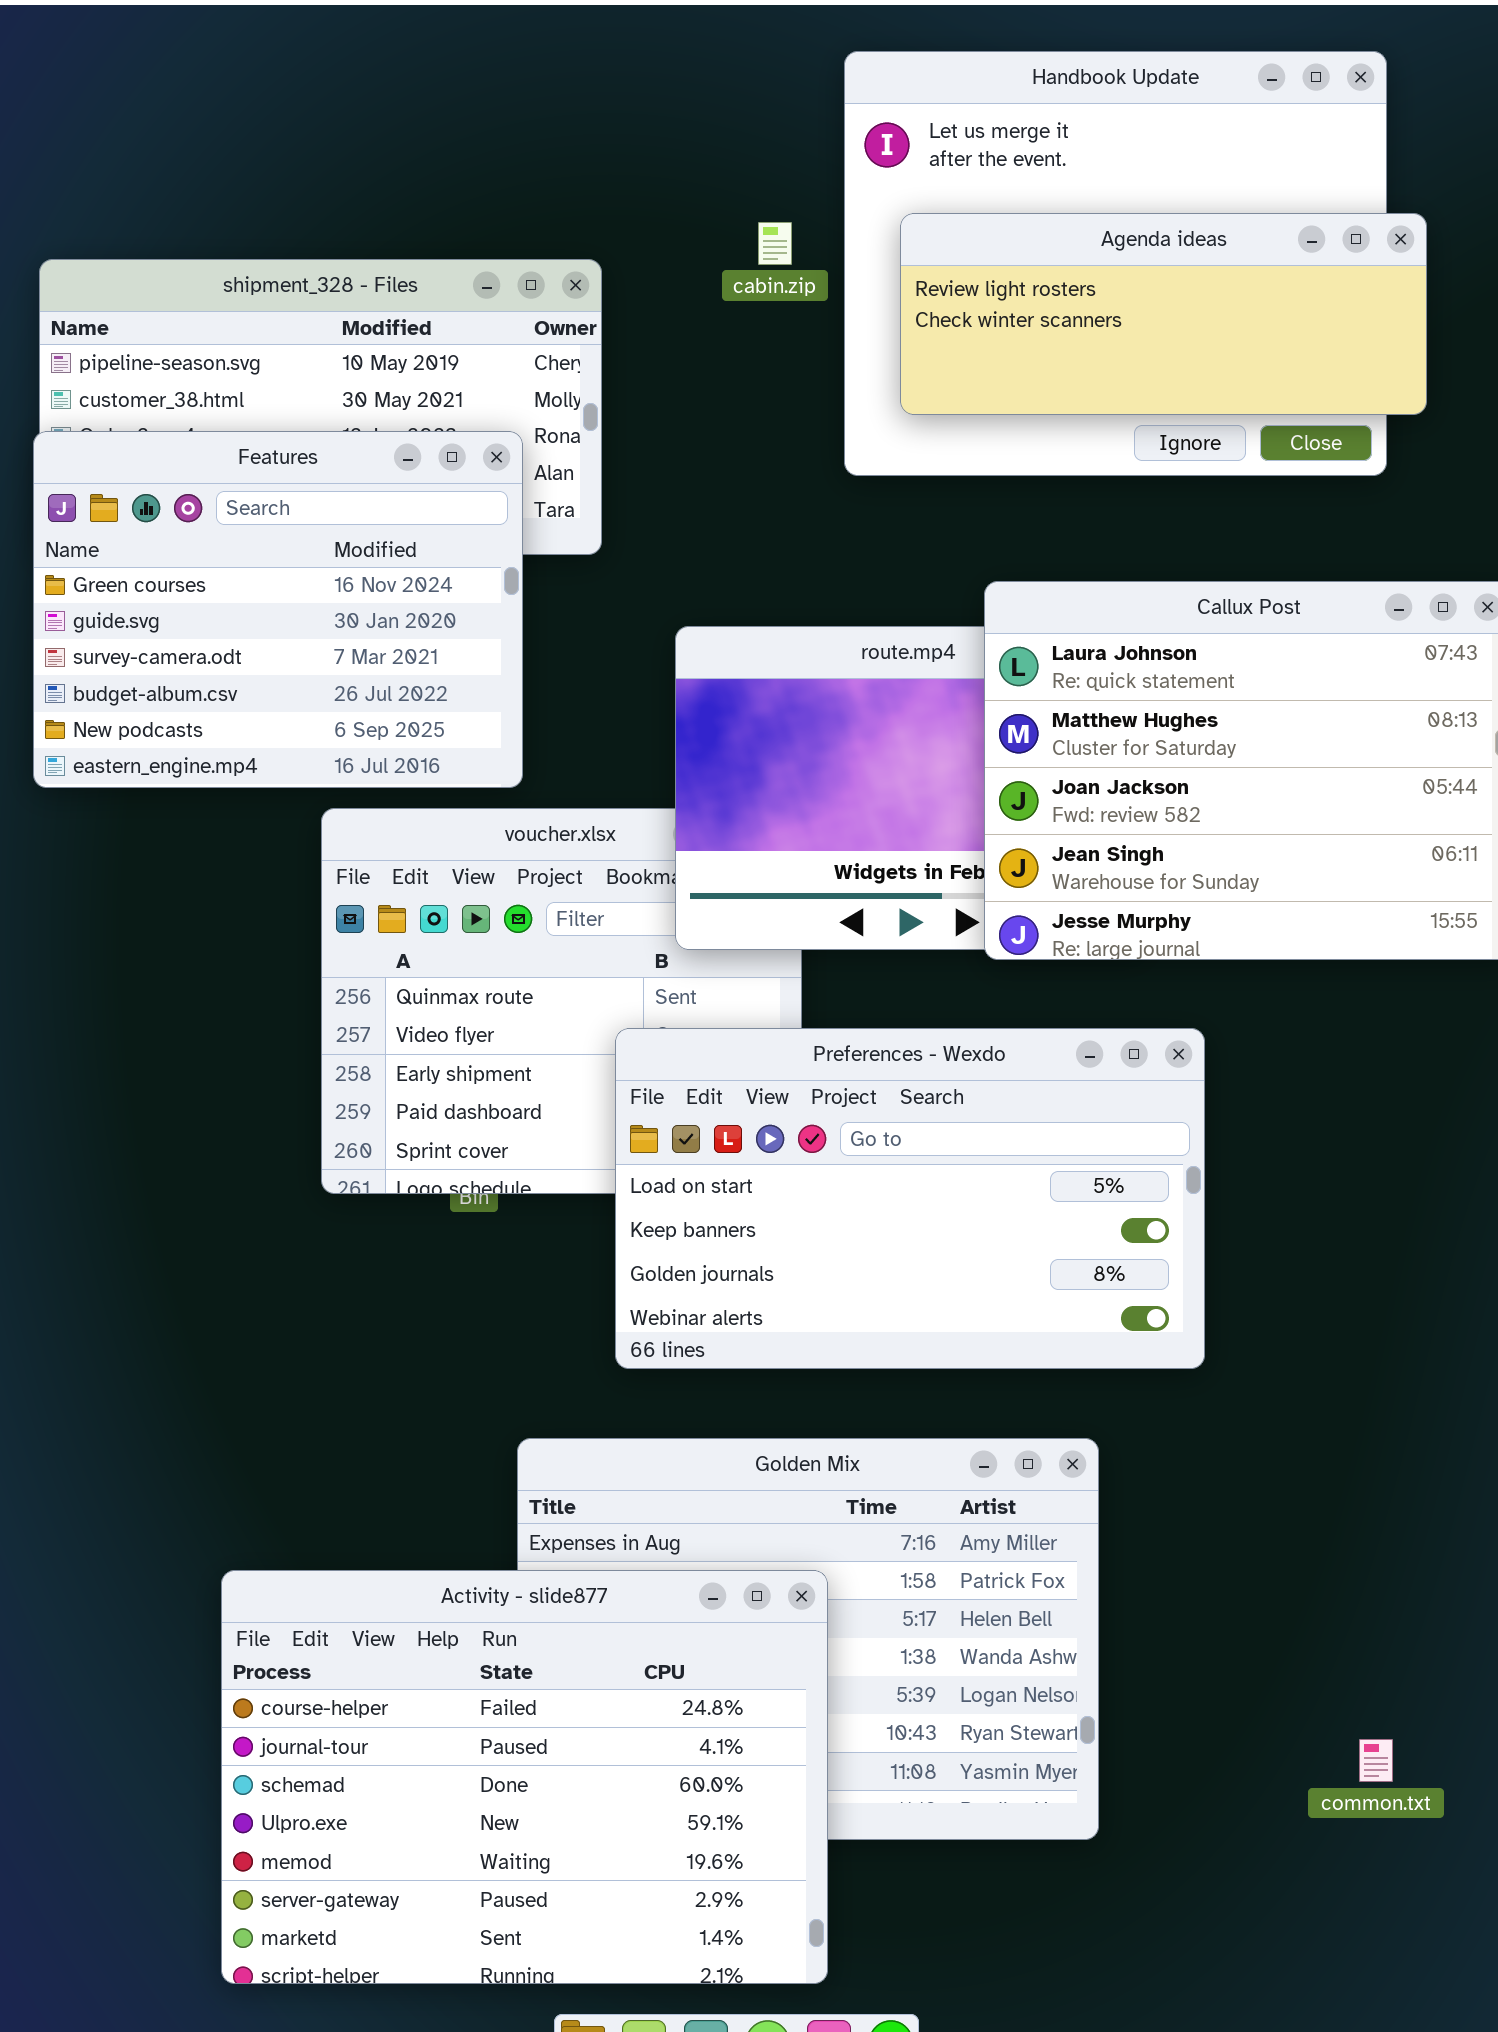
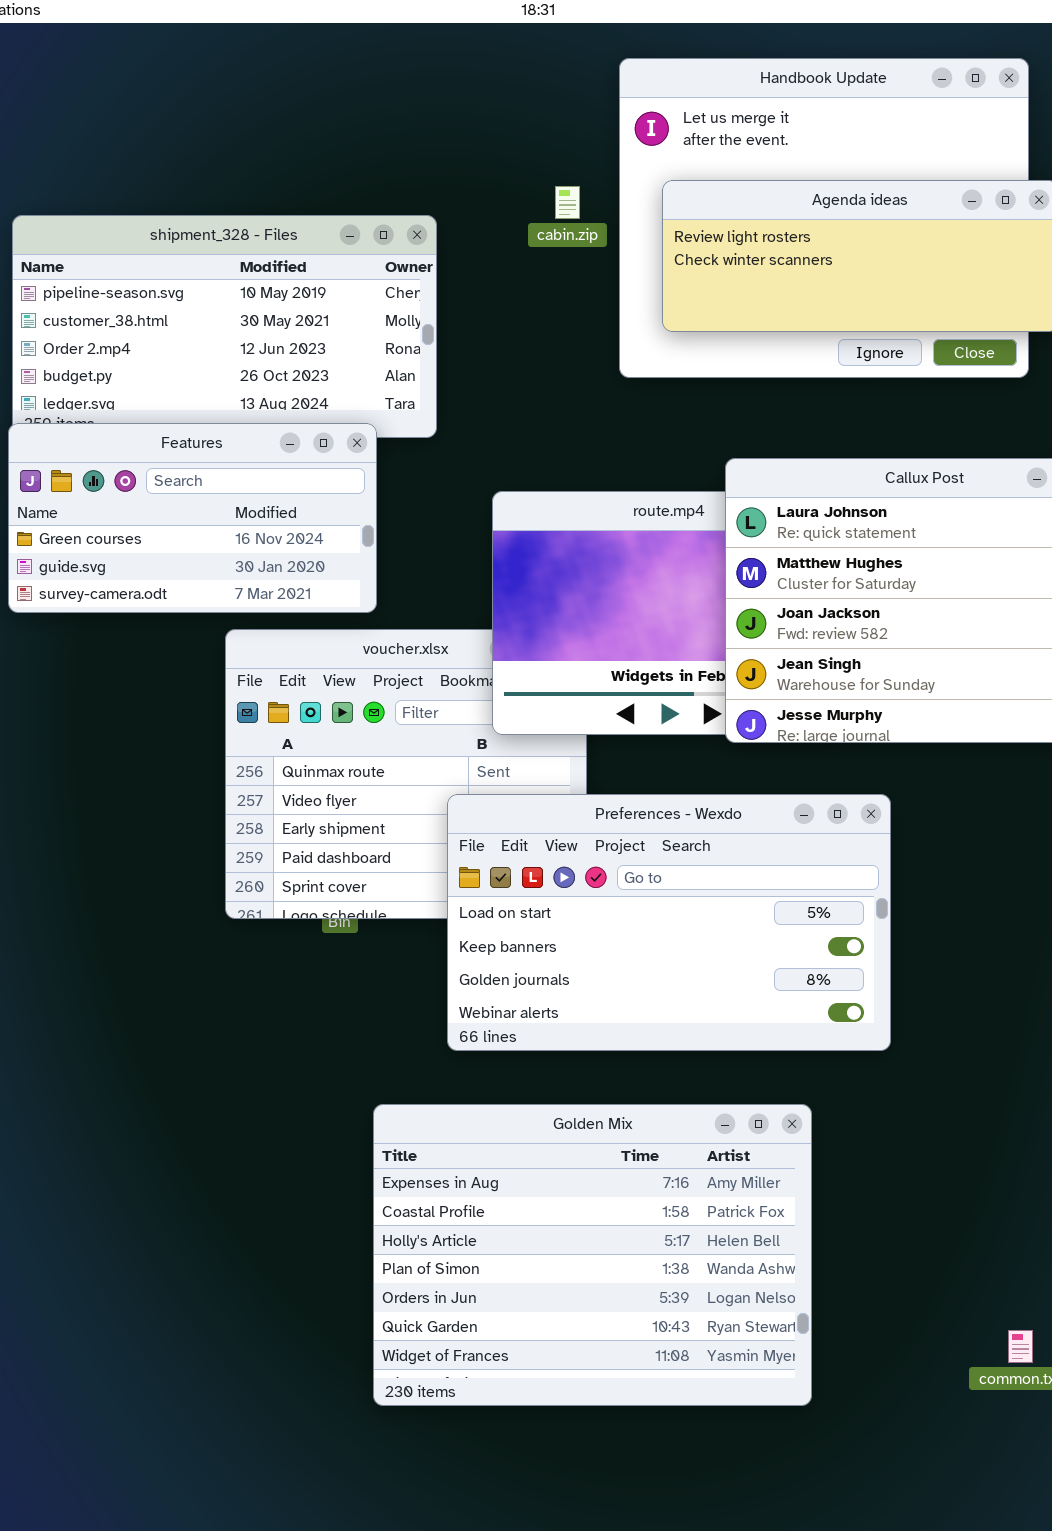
Features: [33,431,523,788] -> [8,423,377,613], resized
Activity - slide877: [221,1570,828,1984] -> none, closed

